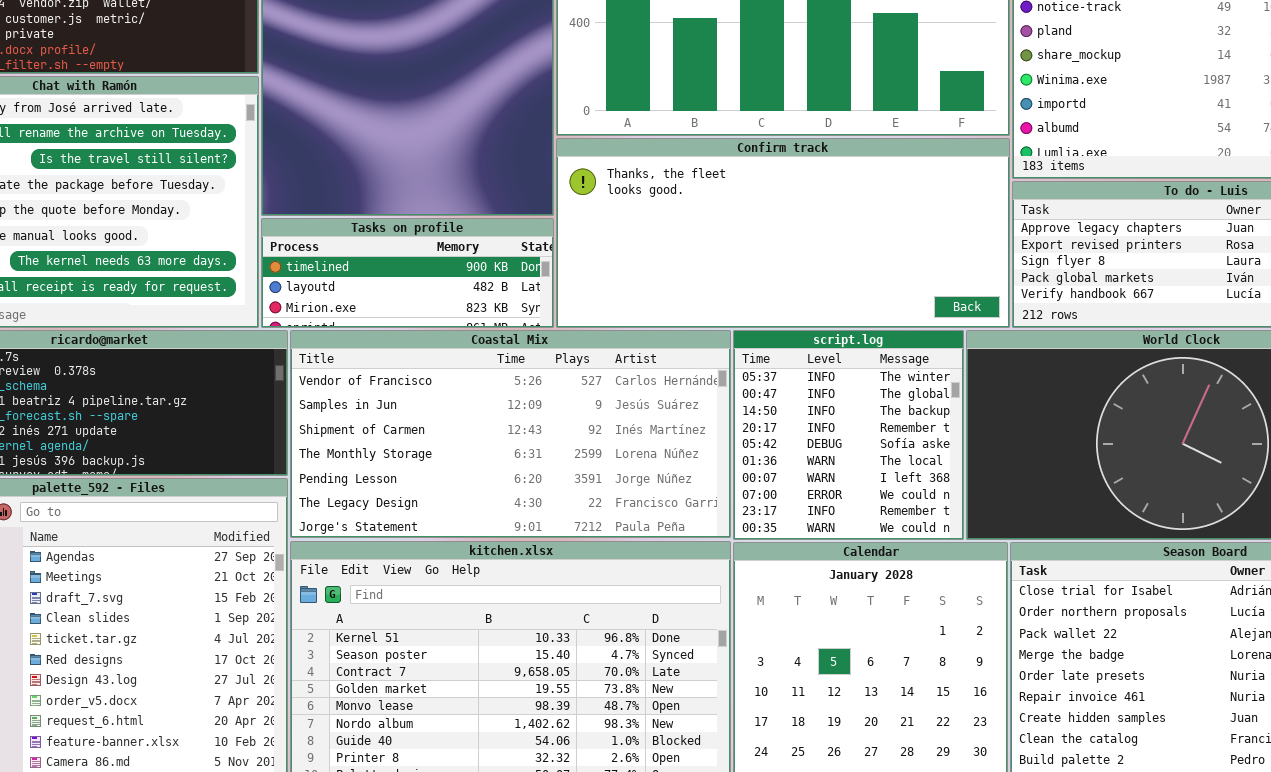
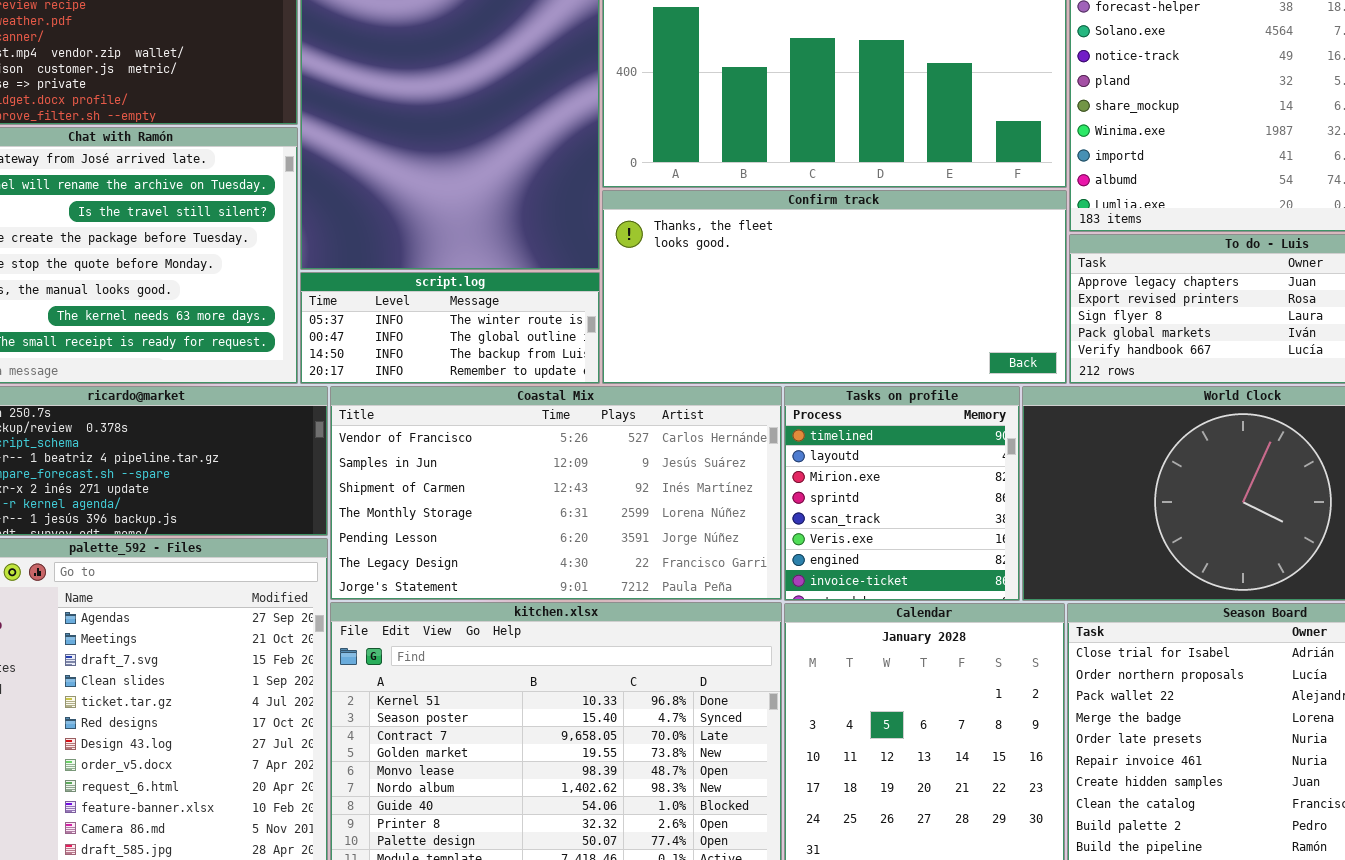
Tasks on profile: [261,218,554,328] -> [784,386,1020,601], moved, resized
script.log: [733,330,964,540] -> [300,272,600,384], moved, resized

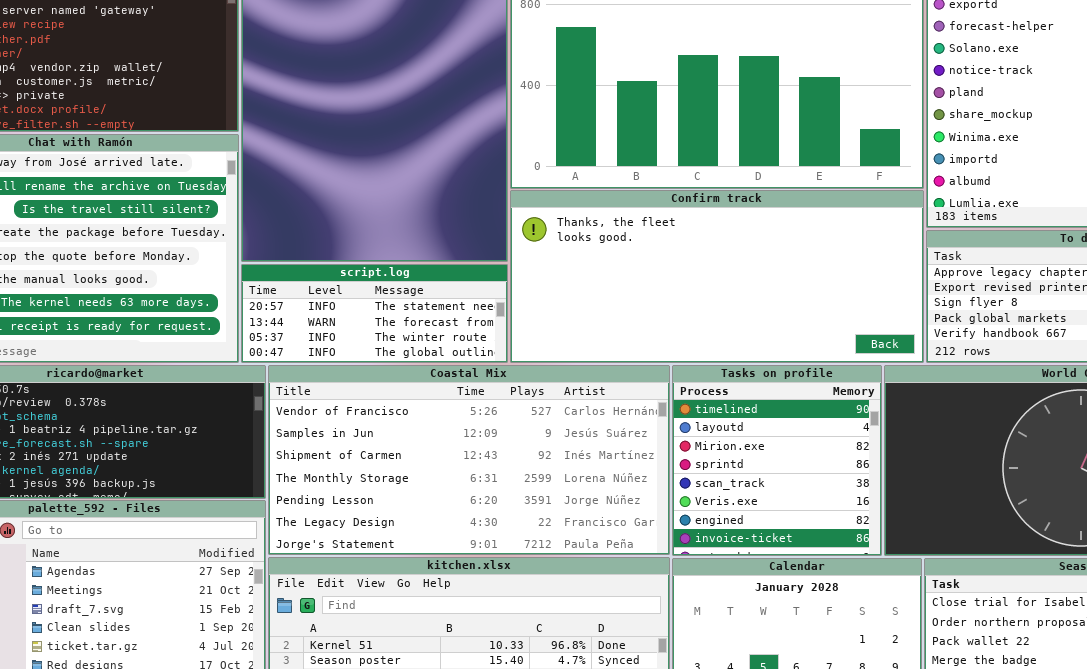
script.log: [300,272,600,384] -> [241,264,508,363], scrolled up 2 rows

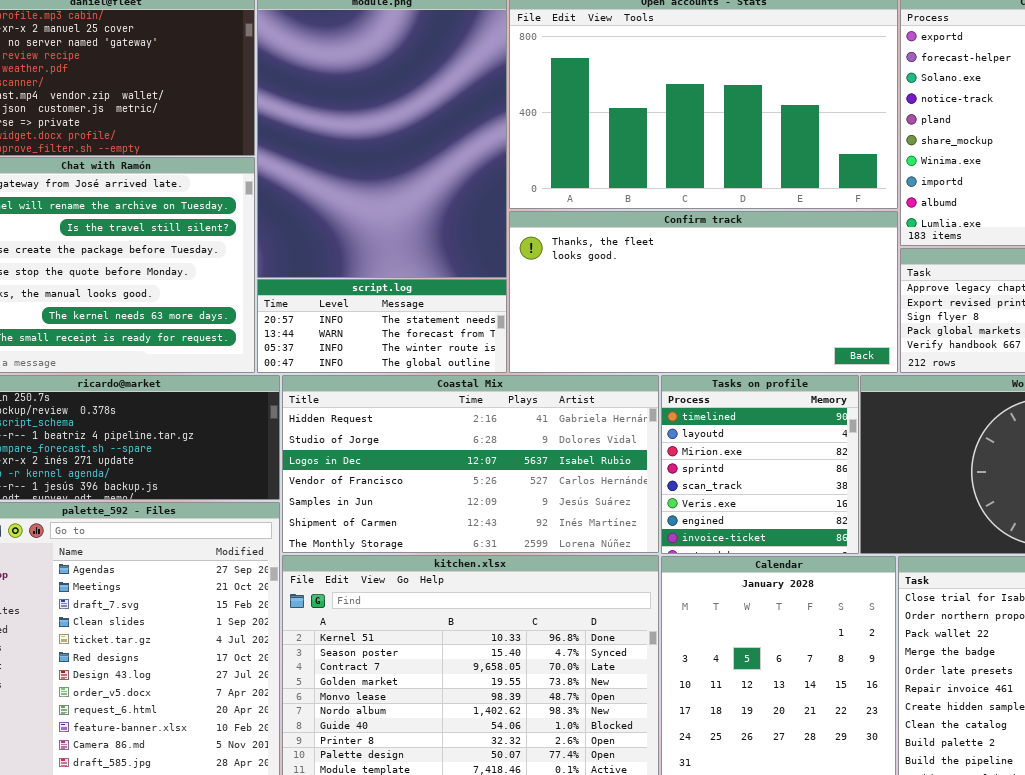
Coastal Mix: [268,365,670,555] -> [282,375,659,553], scrolled up 3 rows

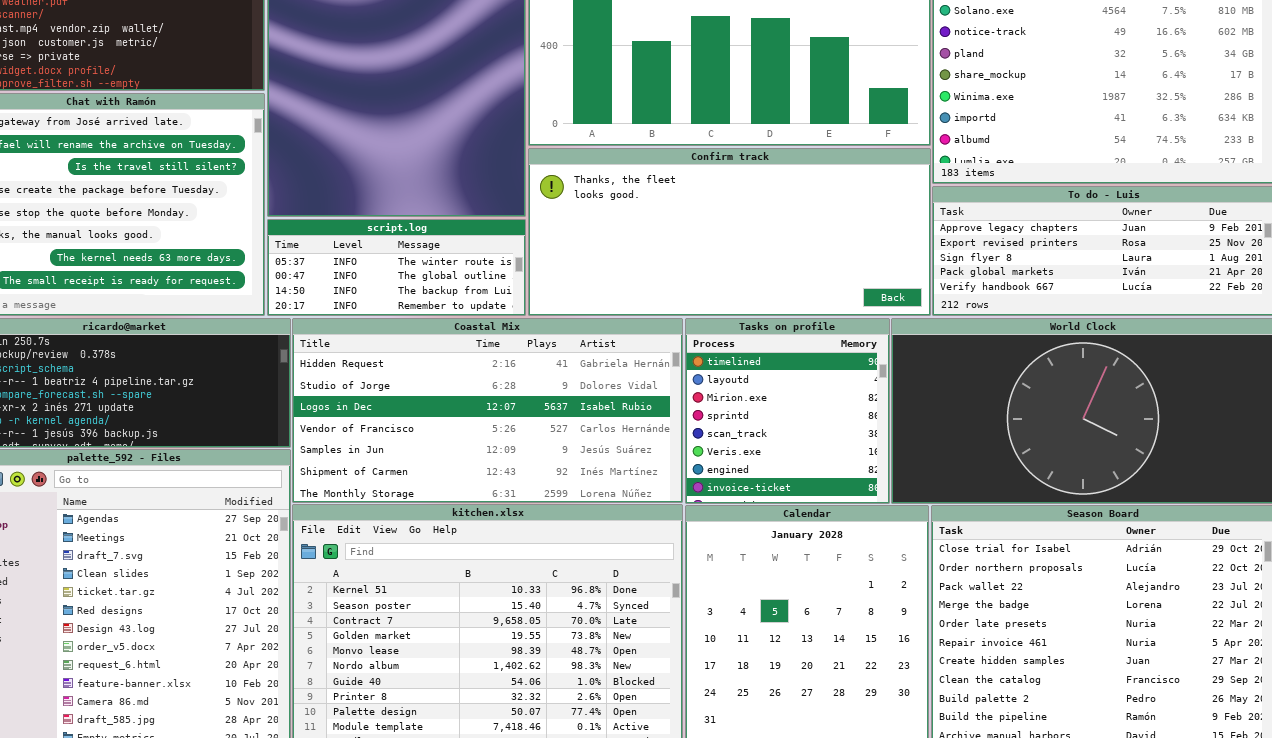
script.log: [257,279,507,373] -> [267,219,526,316], scrolled down 2 rows

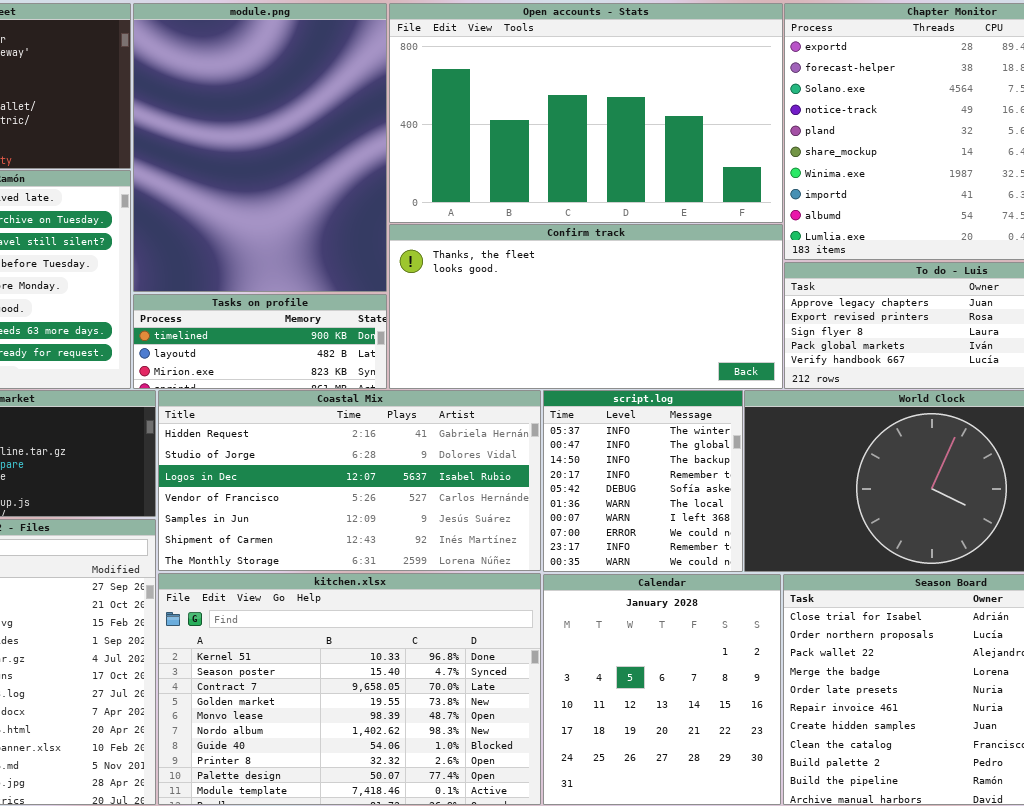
script.log: [267,219,526,316] -> [543,390,743,572], moved, resized
Tasks on profile: [685,318,890,504] -> [133,294,387,389], moved, resized

